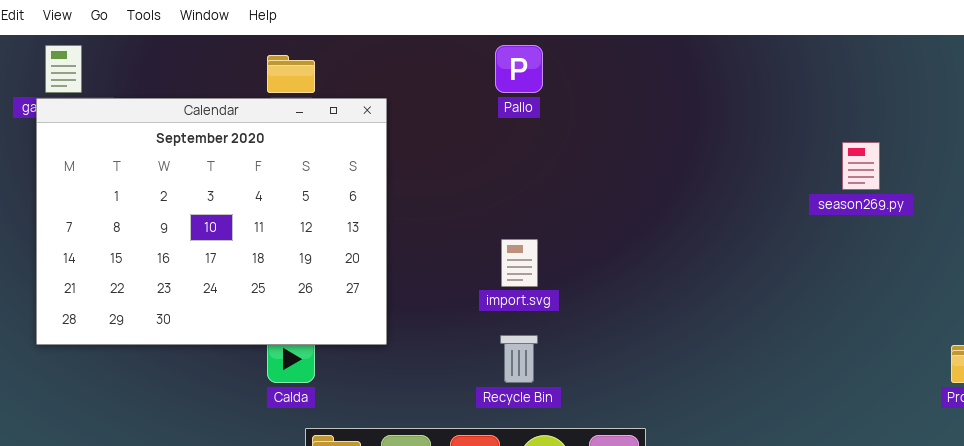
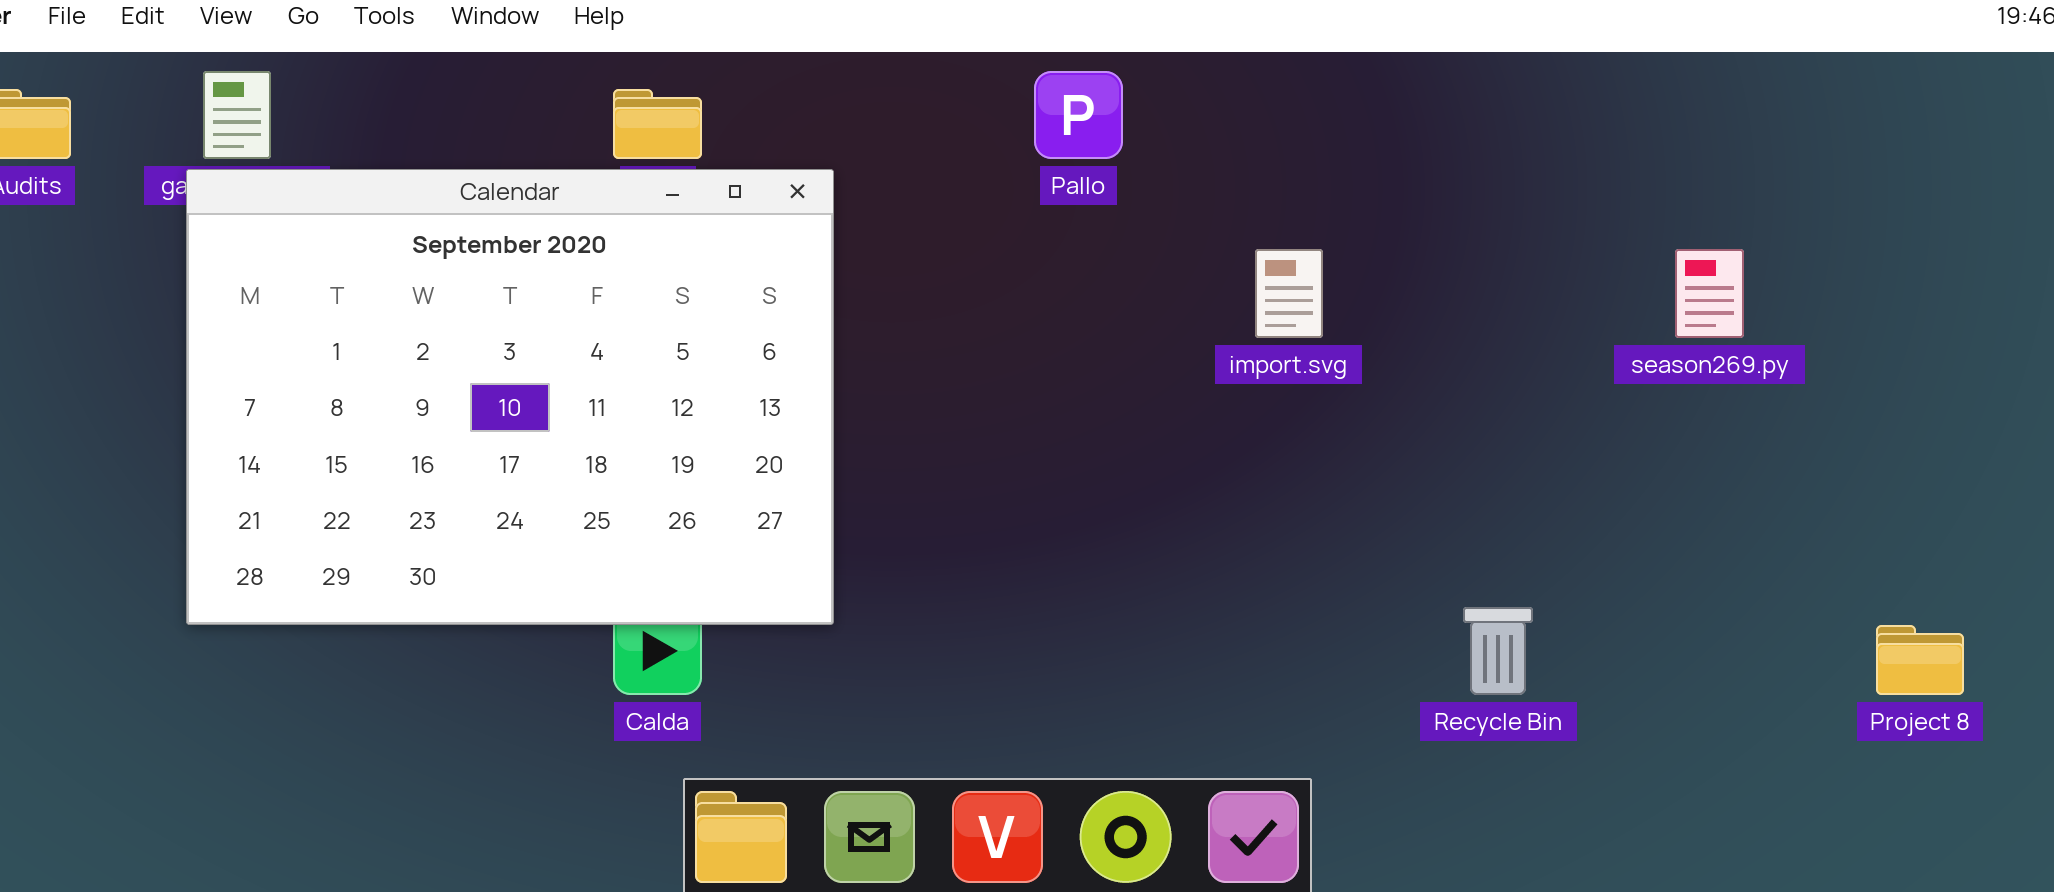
import.svg: [501,239,538,287] -> [1255,249,1323,338], moved
Recycle Bin: [500,335,538,383] -> [1463,607,1533,695], moved

